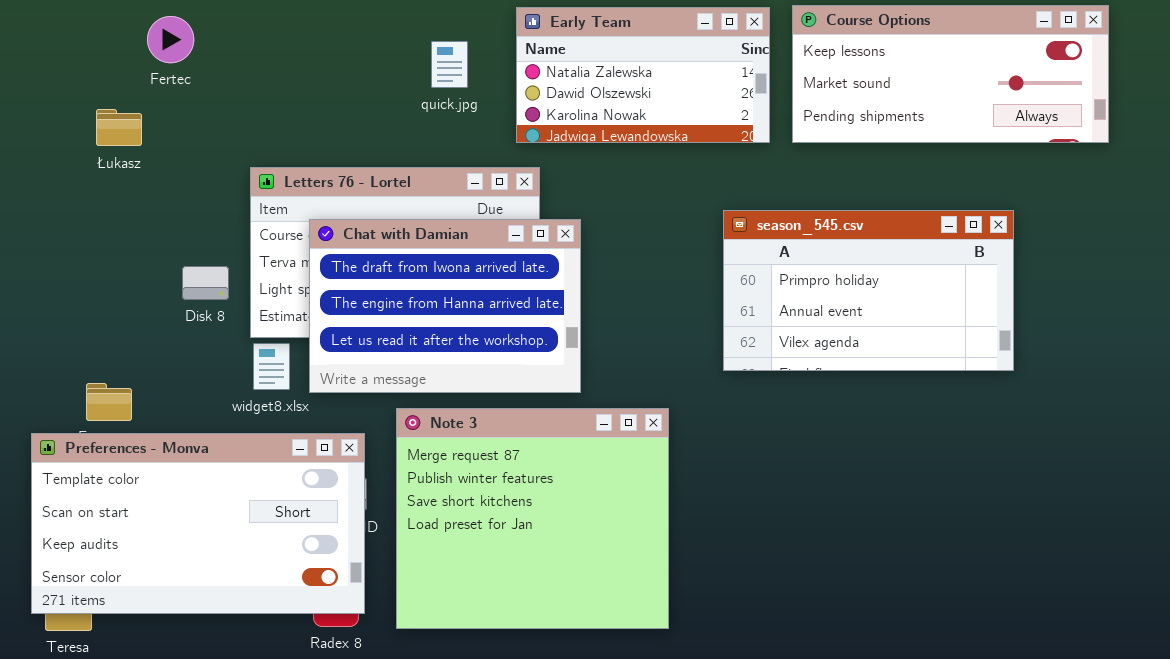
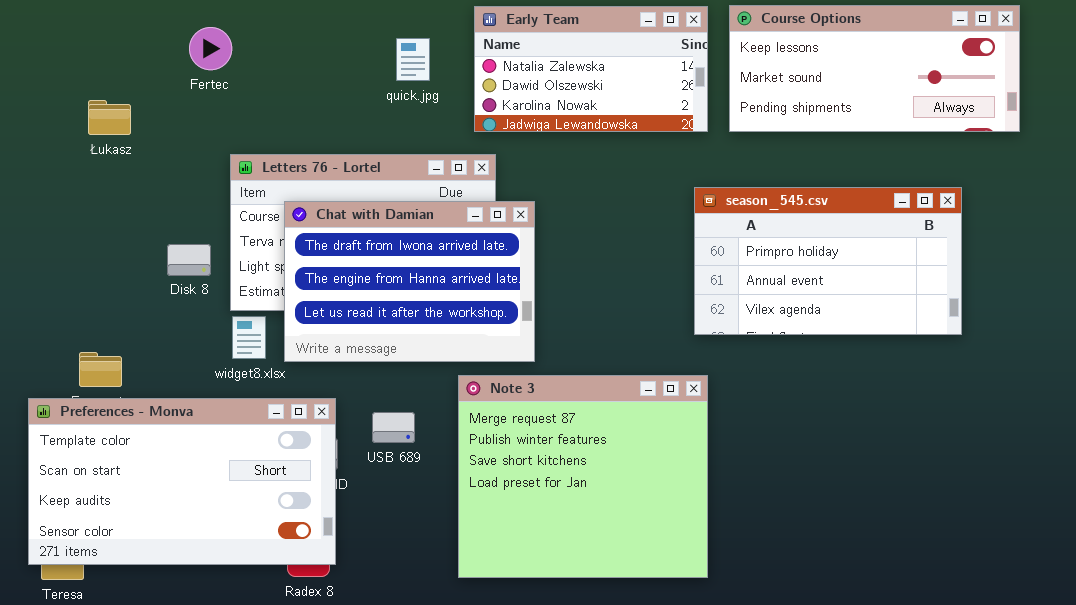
Fertec: [147,16,194,63] -> [189,27,232,70], moved
season_545.csv: [723,210,1014,371] -> [694,187,962,335], moved
Note 3: [396,408,669,629] -> [458,375,708,578], moved

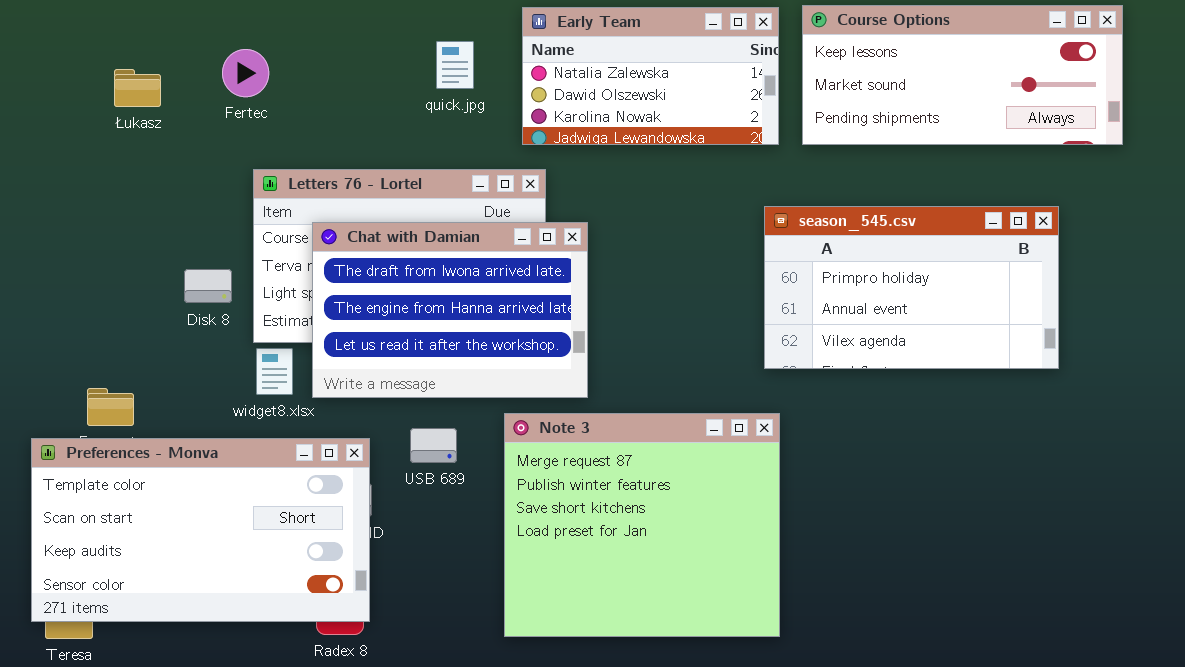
Fertec: [189,27,232,70] -> [222,49,269,97], moved
Łukasz: [88,100,131,135] -> [114,69,161,107], moved
USB 689: [372,412,415,443] -> [410,428,457,463], moved

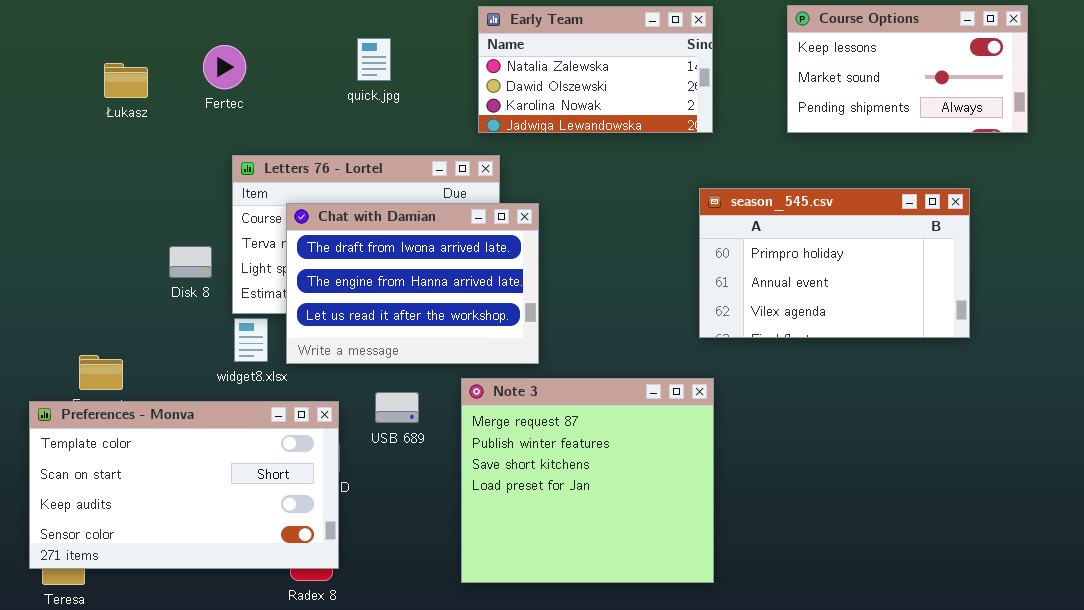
Course Options: [802,5,1123,145] -> [787,5,1028,133], resized
quick.jpg: [436,41,474,89] -> [357,38,391,81], moved

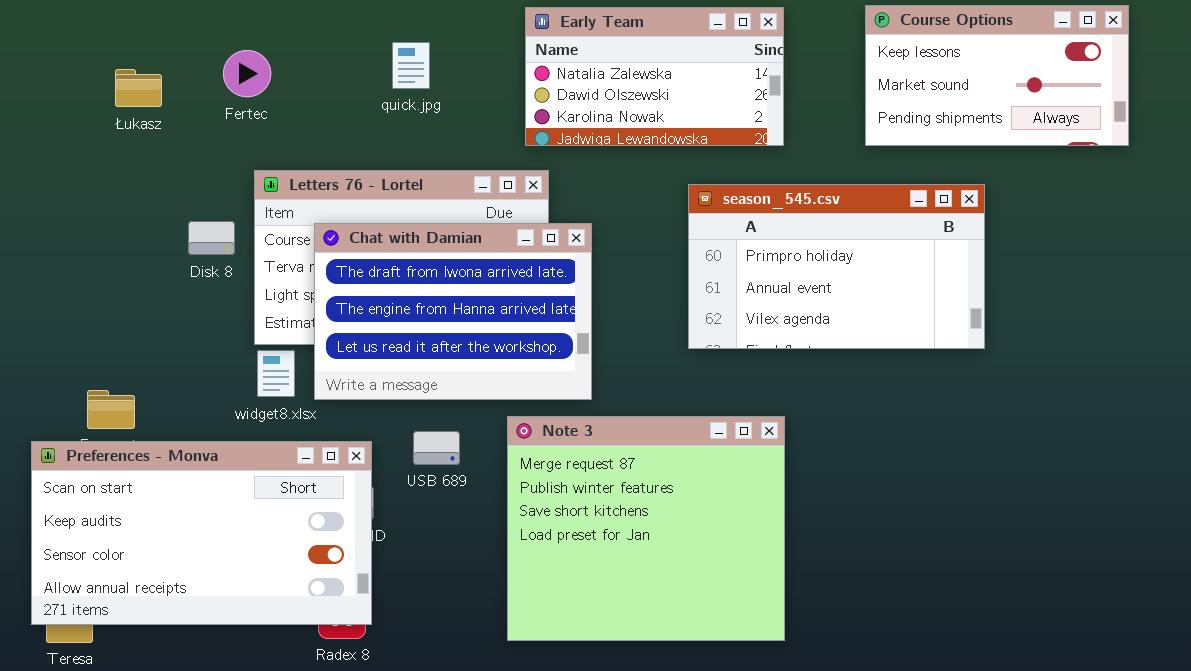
season_545.csv: [699,188,970,338] -> [688,184,985,349], moved
Disk 8: [169,246,212,278] -> [188,221,235,255], moved
Preferences - Monva: [29,401,339,569] -> [31,441,372,625], scrolled down 1 row

